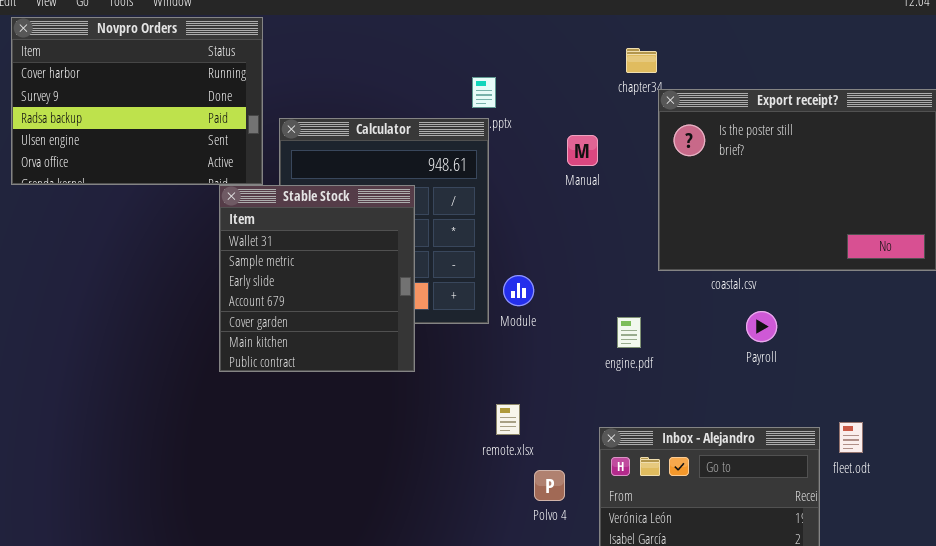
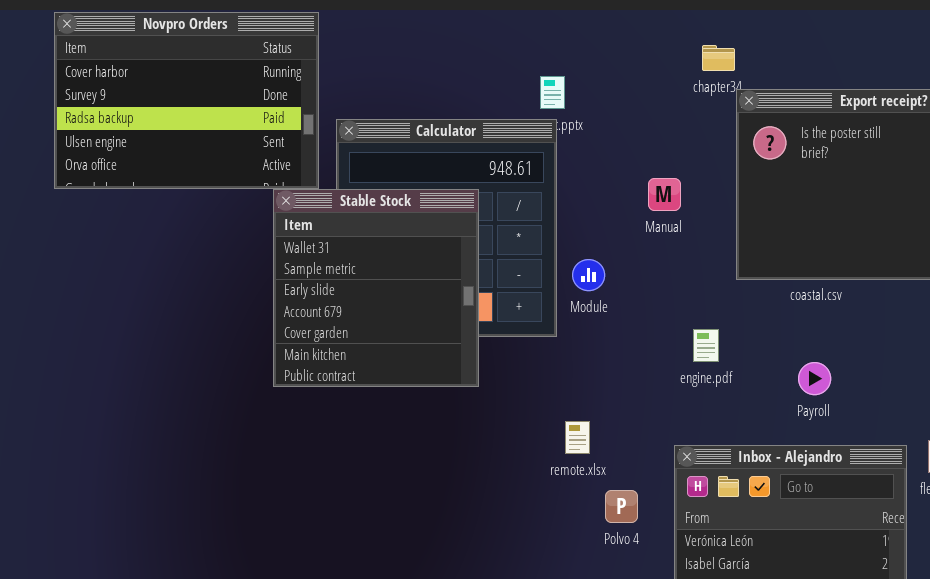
Manual: [567,135,598,166] -> [648,178,681,211], moved
Module: [503,275,534,306] -> [572,259,605,291], moved
Payroll: [746,311,777,342] -> [798,362,831,395], moved

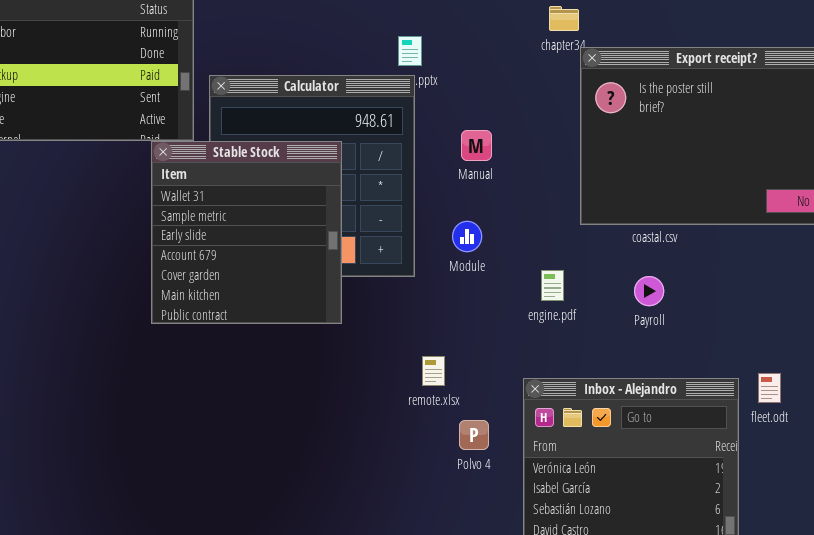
Manual: [648,178,681,211] -> [461,130,492,161], moved
Module: [572,259,605,291] -> [452,221,482,252], moved
Payroll: [798,362,831,395] -> [634,276,664,306], moved

